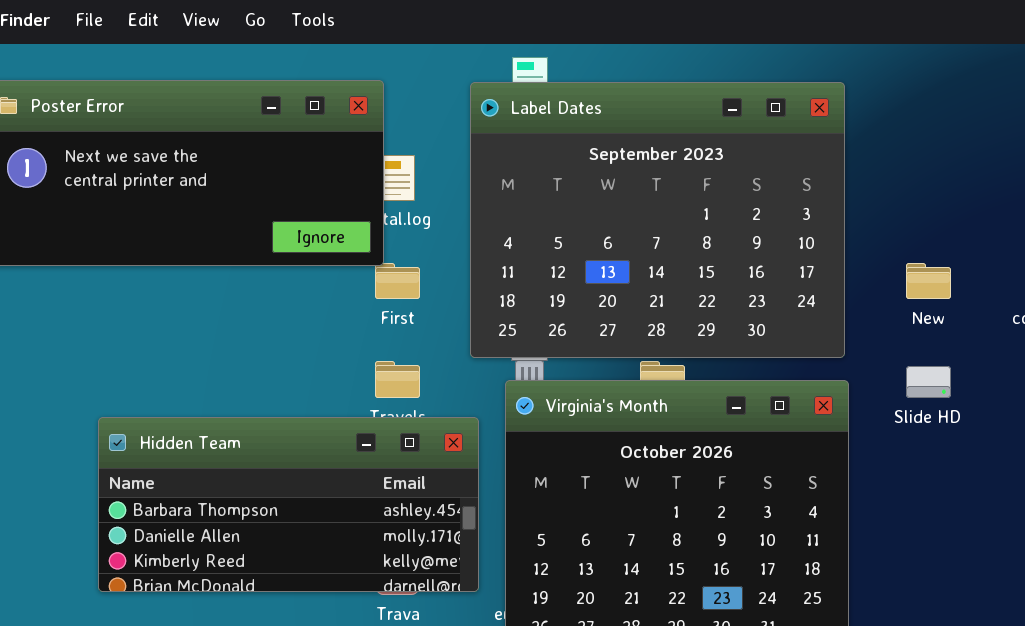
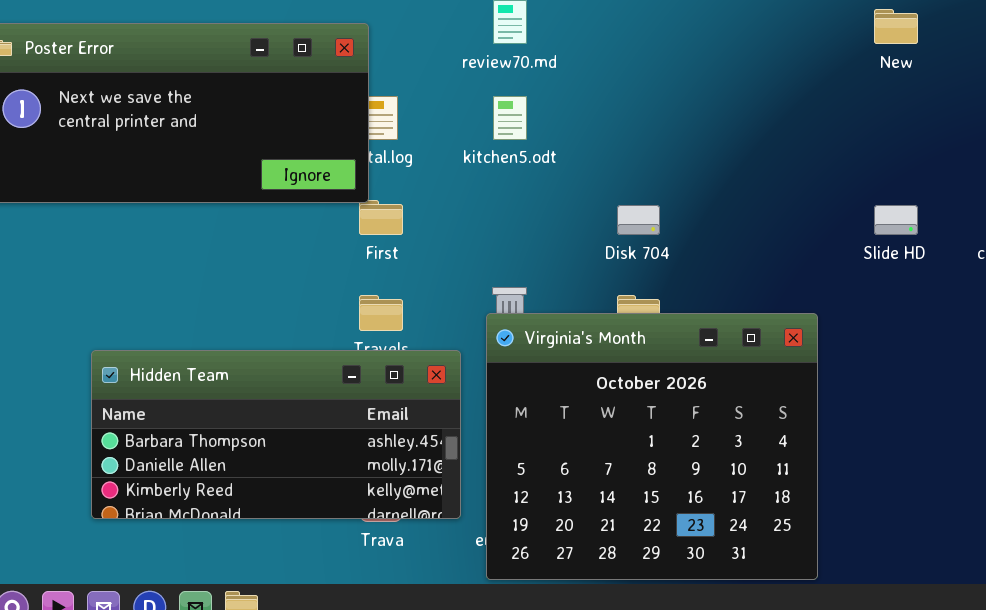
Label Dates: [470,82,845,358] -> none, closed
New: [906,263,951,299] -> [874,9,918,44], moved
Slide HD: [906,366,951,398] -> [874,205,918,235], moved

